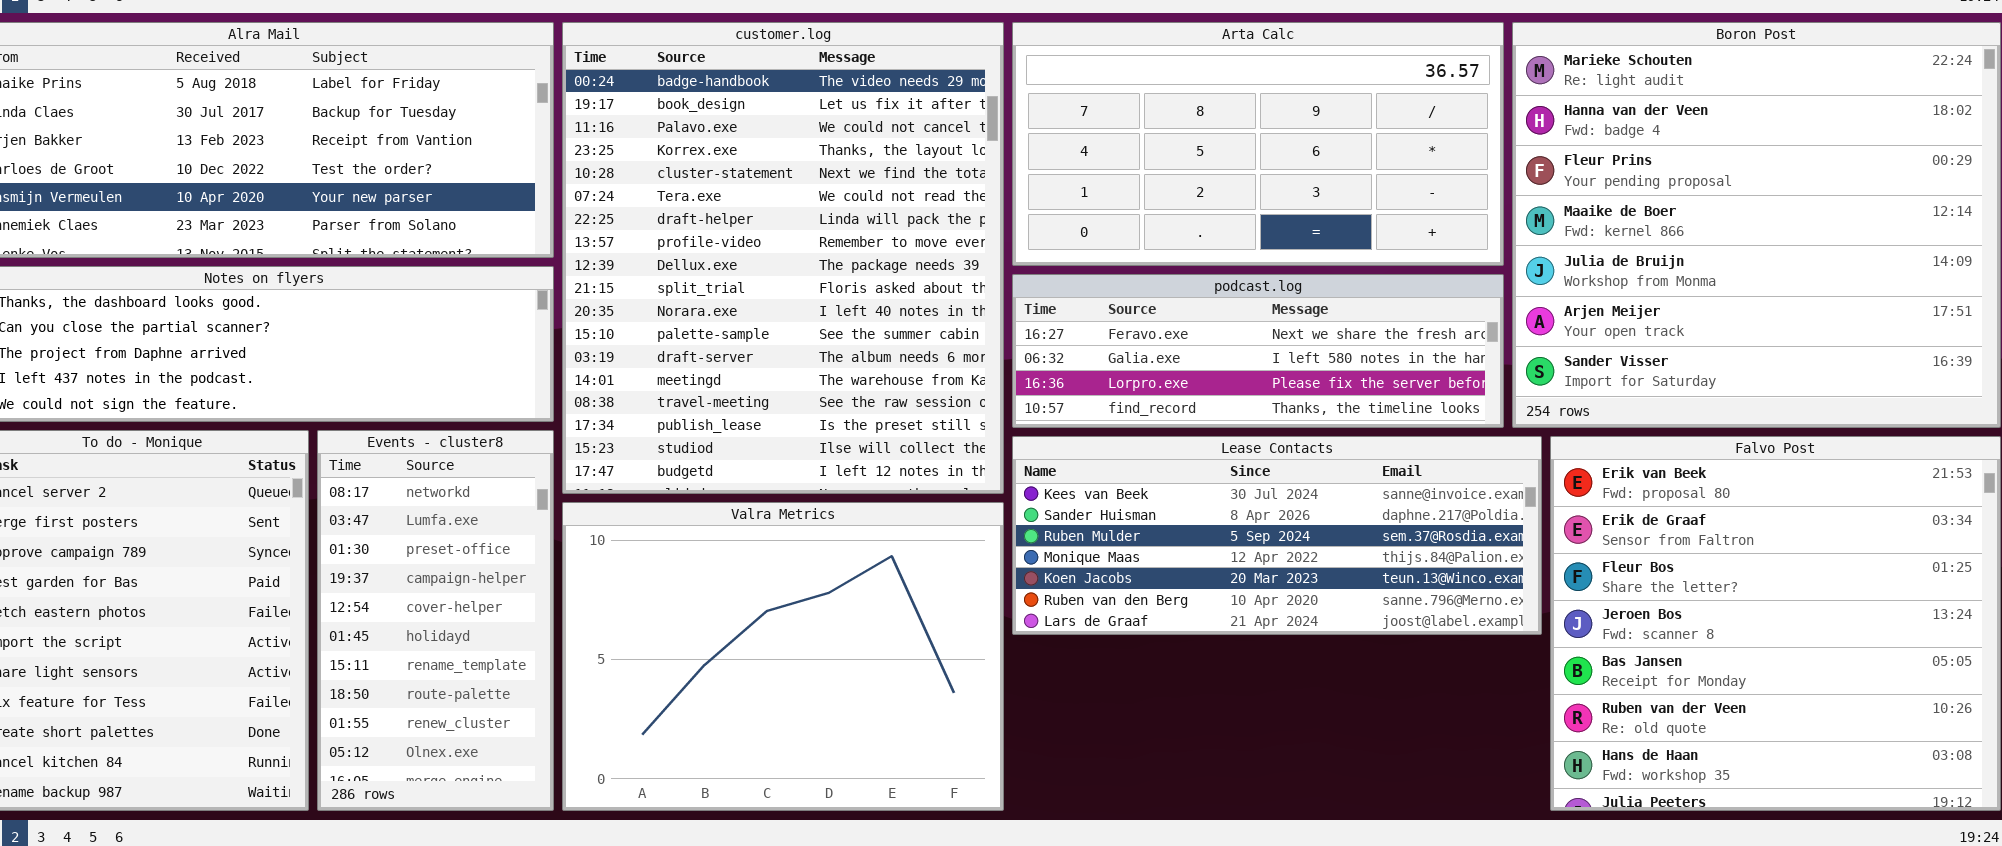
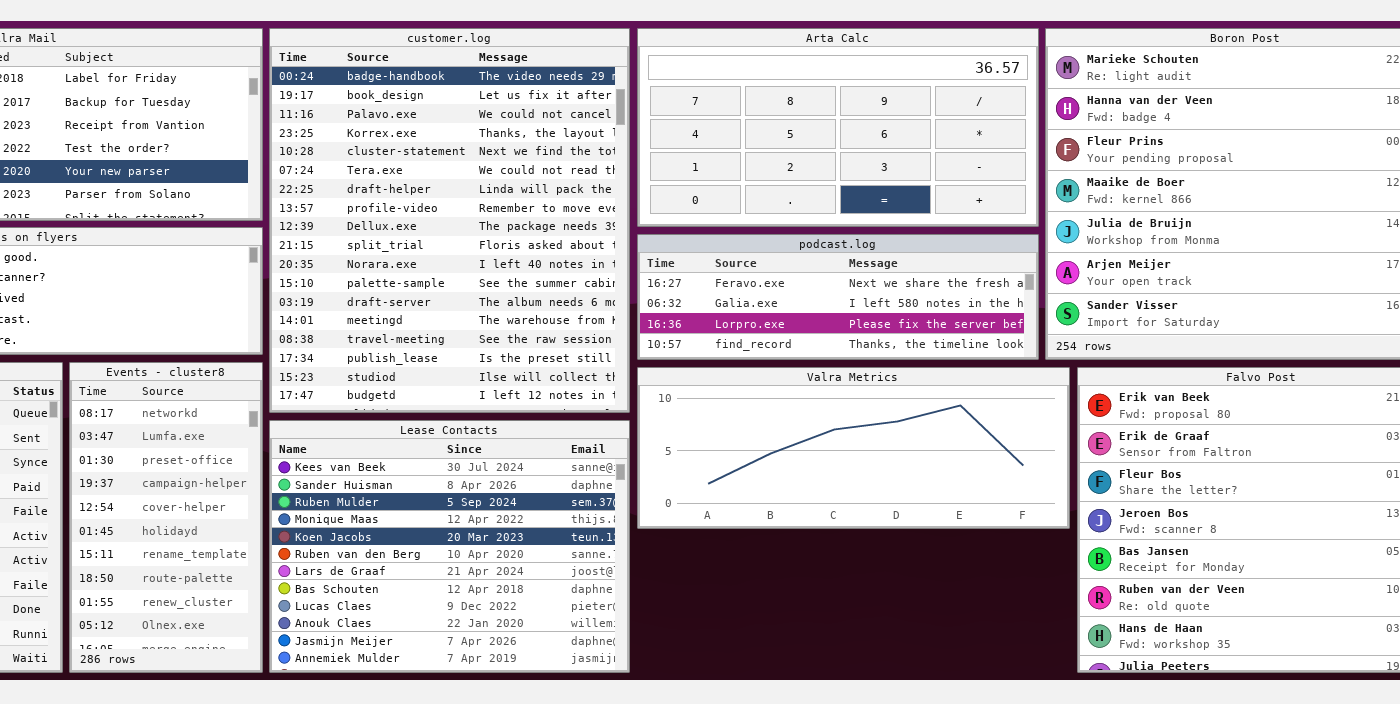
Lease Contacts: [1012,436,1542,635] -> [269,420,630,673], moved, resized
Valra Metrics: [562,502,1004,811] -> [637,367,1070,529], moved, resized

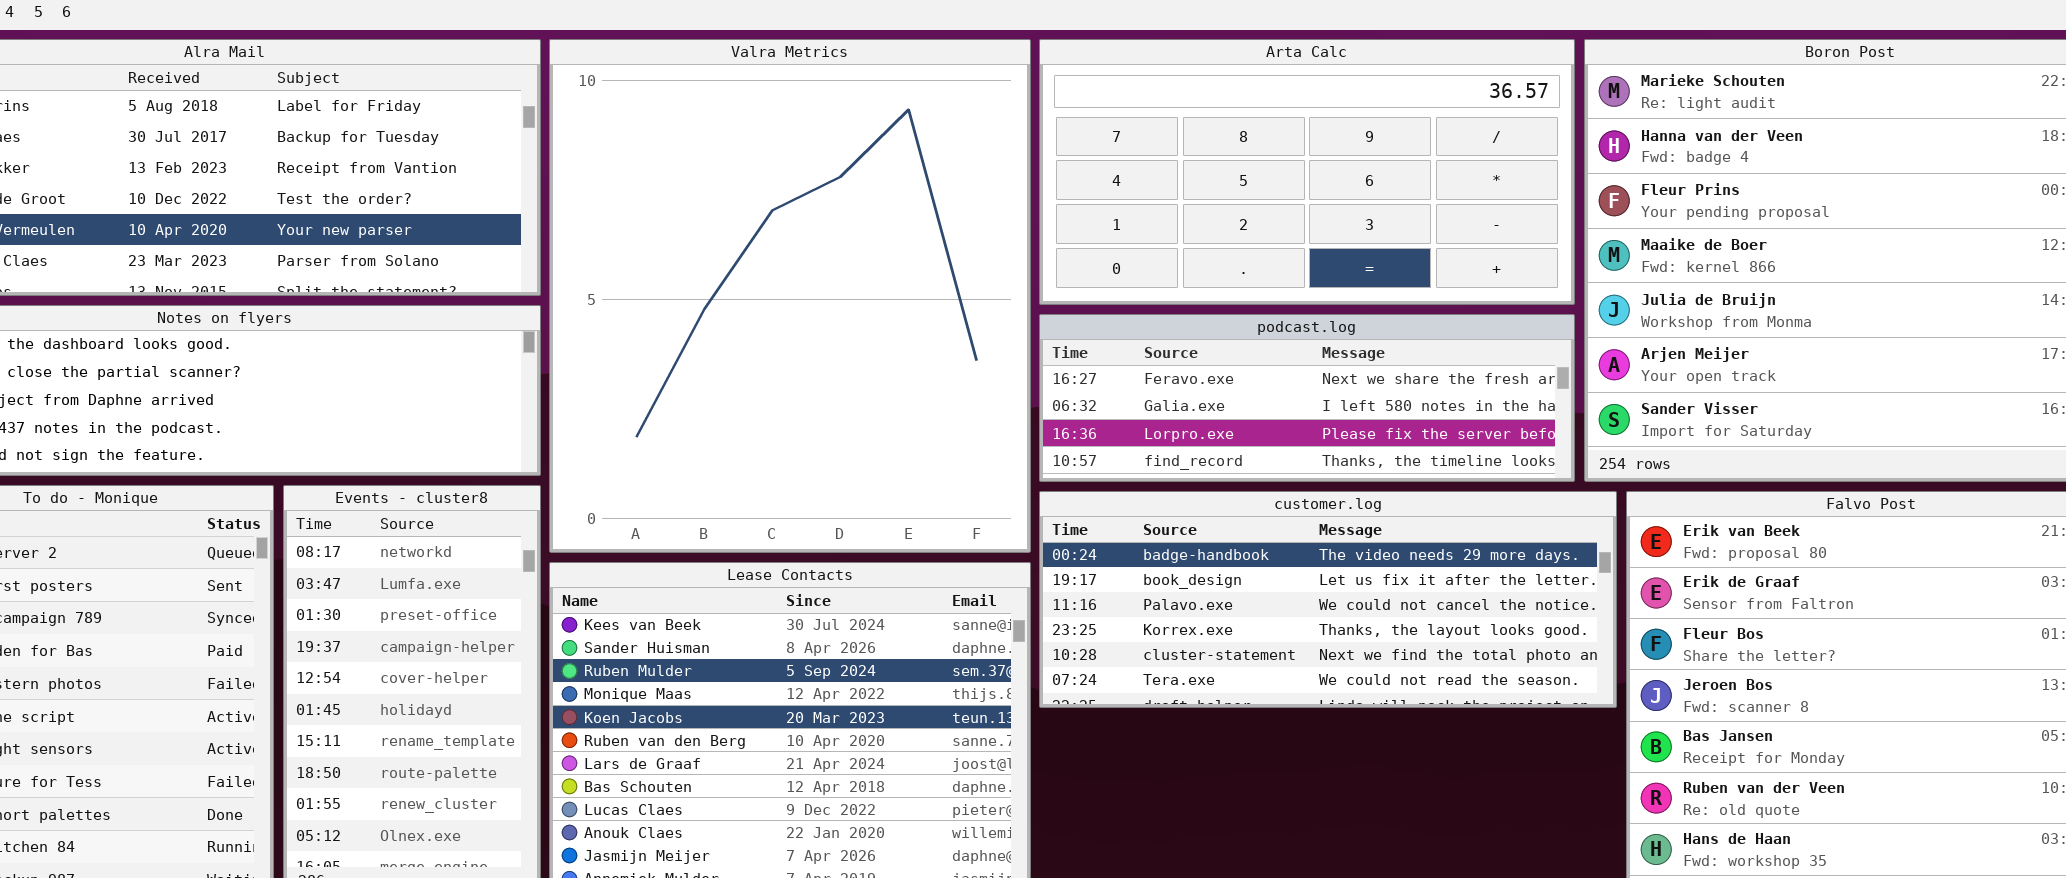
customer.log: [269,28,630,413] -> [1039,491,1617,708], moved, resized
Valra Metrics: [637,367,1070,529] -> [549,39,1031,553], moved, resized

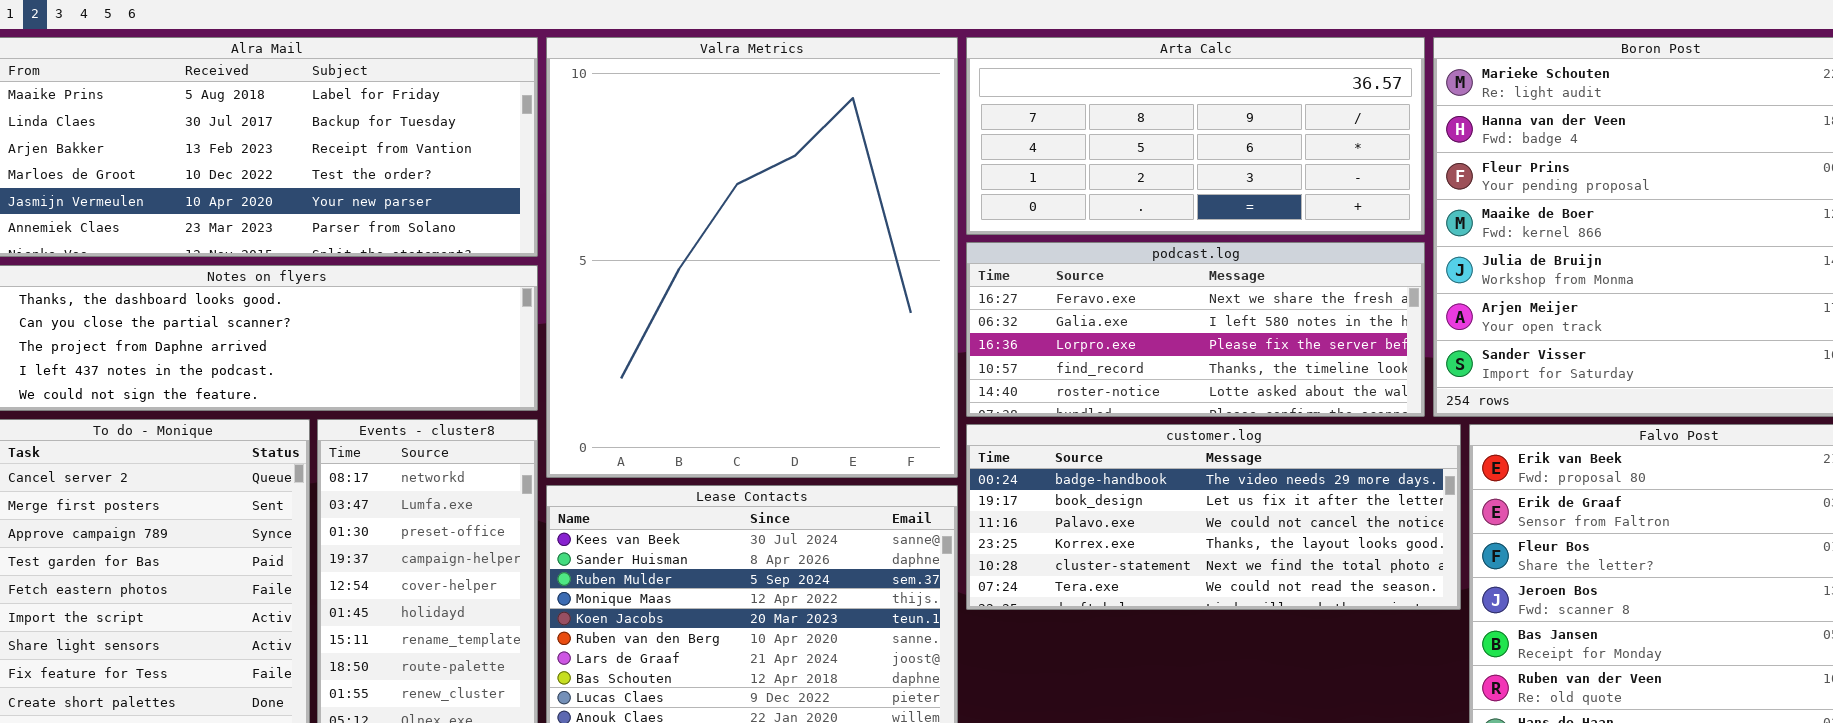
Arta Calc: [1039,39,1575,305] -> [966,37,1425,235], resized
podcast.log: [1039,314,1575,482] -> [966,242,1425,417], resized

